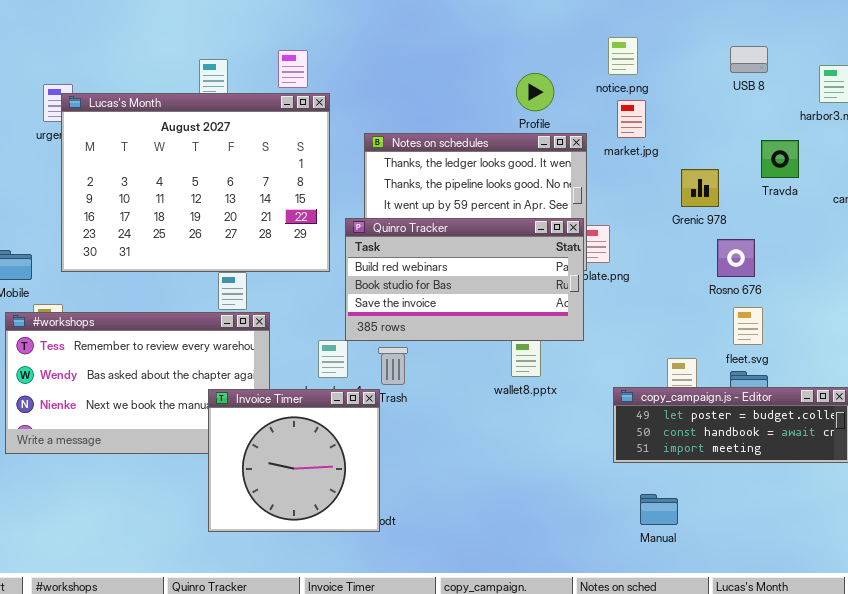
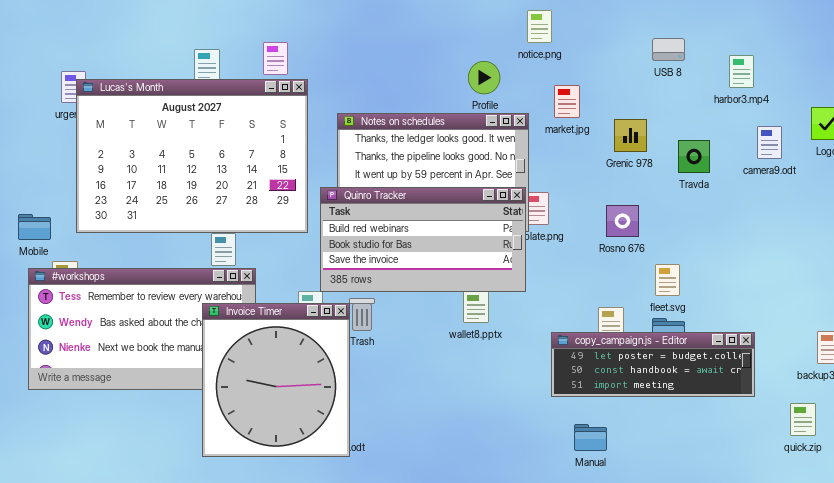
notice.png: [608,37,638,75] -> [527,10,552,43], moved
Travda: [761,140,799,178] -> [678,140,710,173], moved
Grenic 978: [681,169,719,207] -> [614,119,647,152], moved
Rosno 676: [717,239,755,277] -> [606,205,639,237], moved
Invoice Timer: [208,389,380,532] -> [202,303,350,457], resized

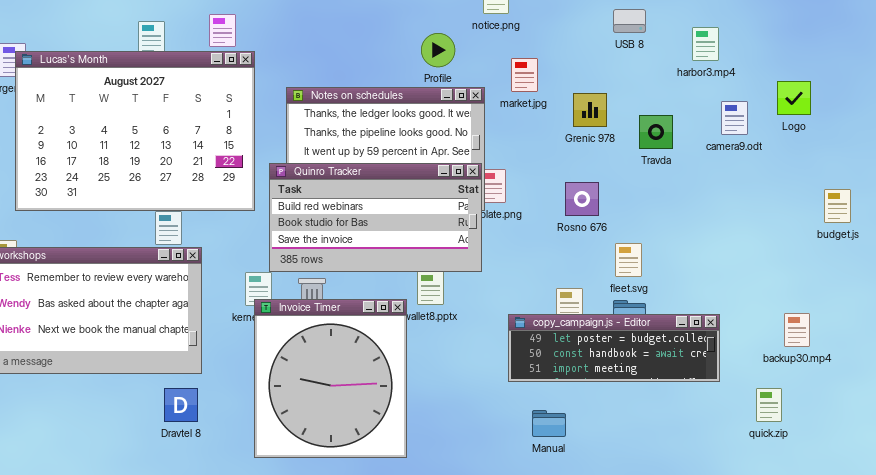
Invoice Timer: [202,303,350,457] -> [254,299,407,458], moved

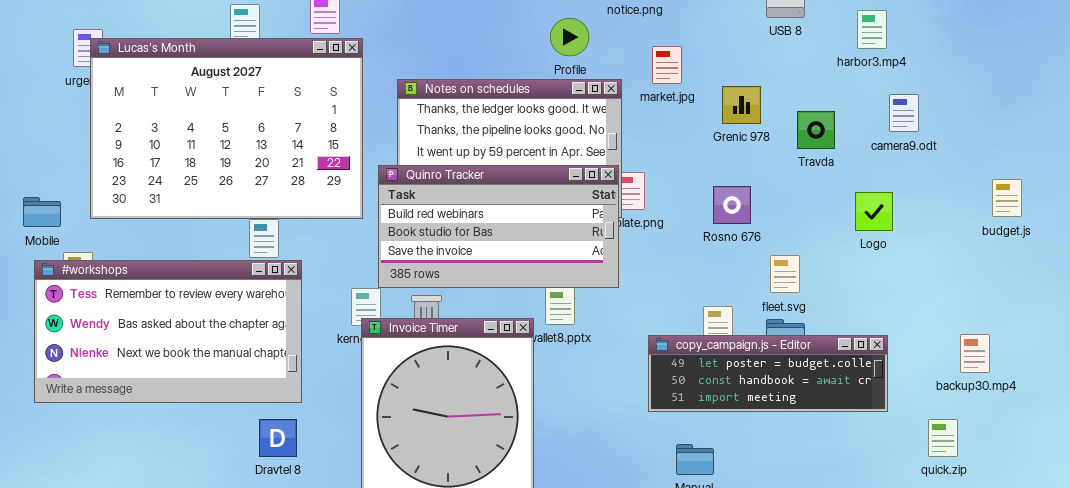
Logo: [777,81,811,115] -> [855,192,893,231], moved
budget.js: [824,189,851,223] -> [992,179,1022,217], moved

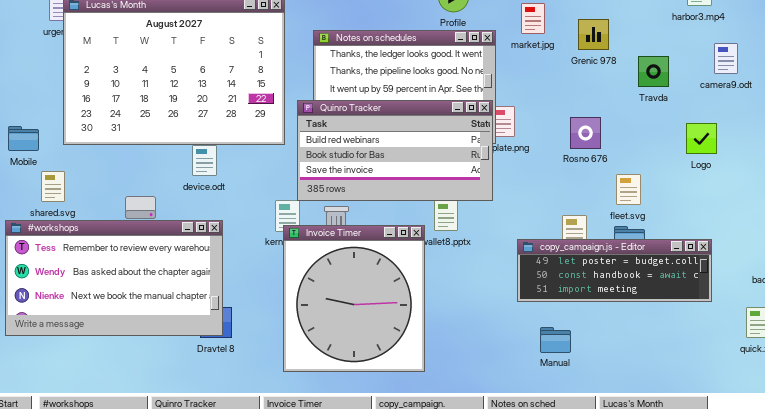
Grenic 978: [722,86,761,124] -> [578,19,609,50], moved
#workshops: [34,260,302,403] -> [5,220,223,336], moved

